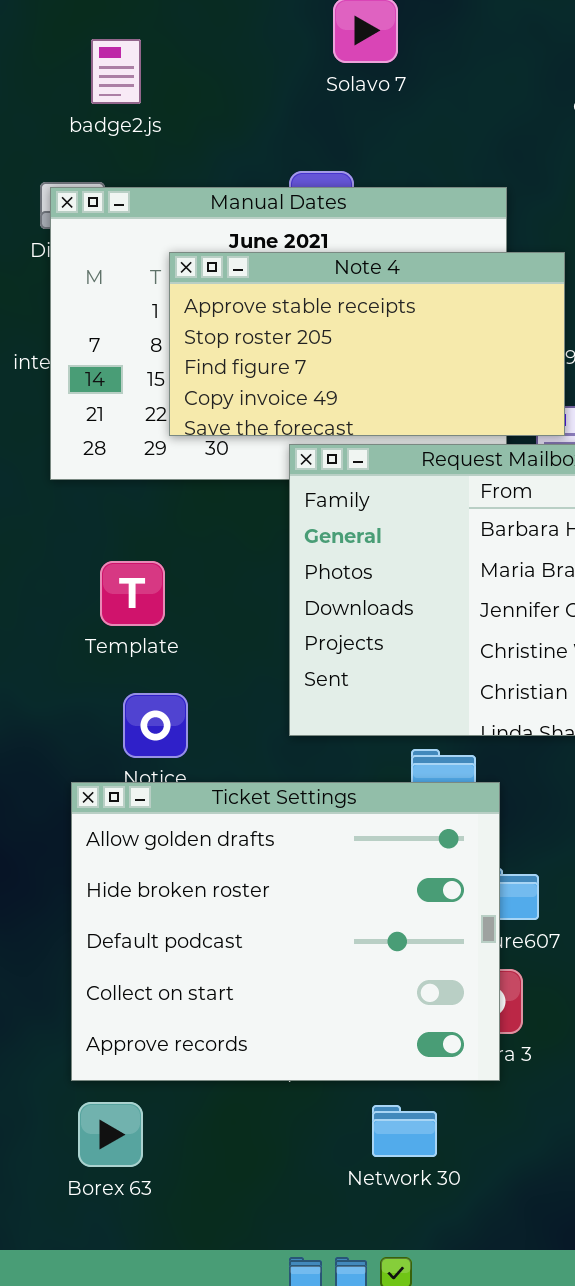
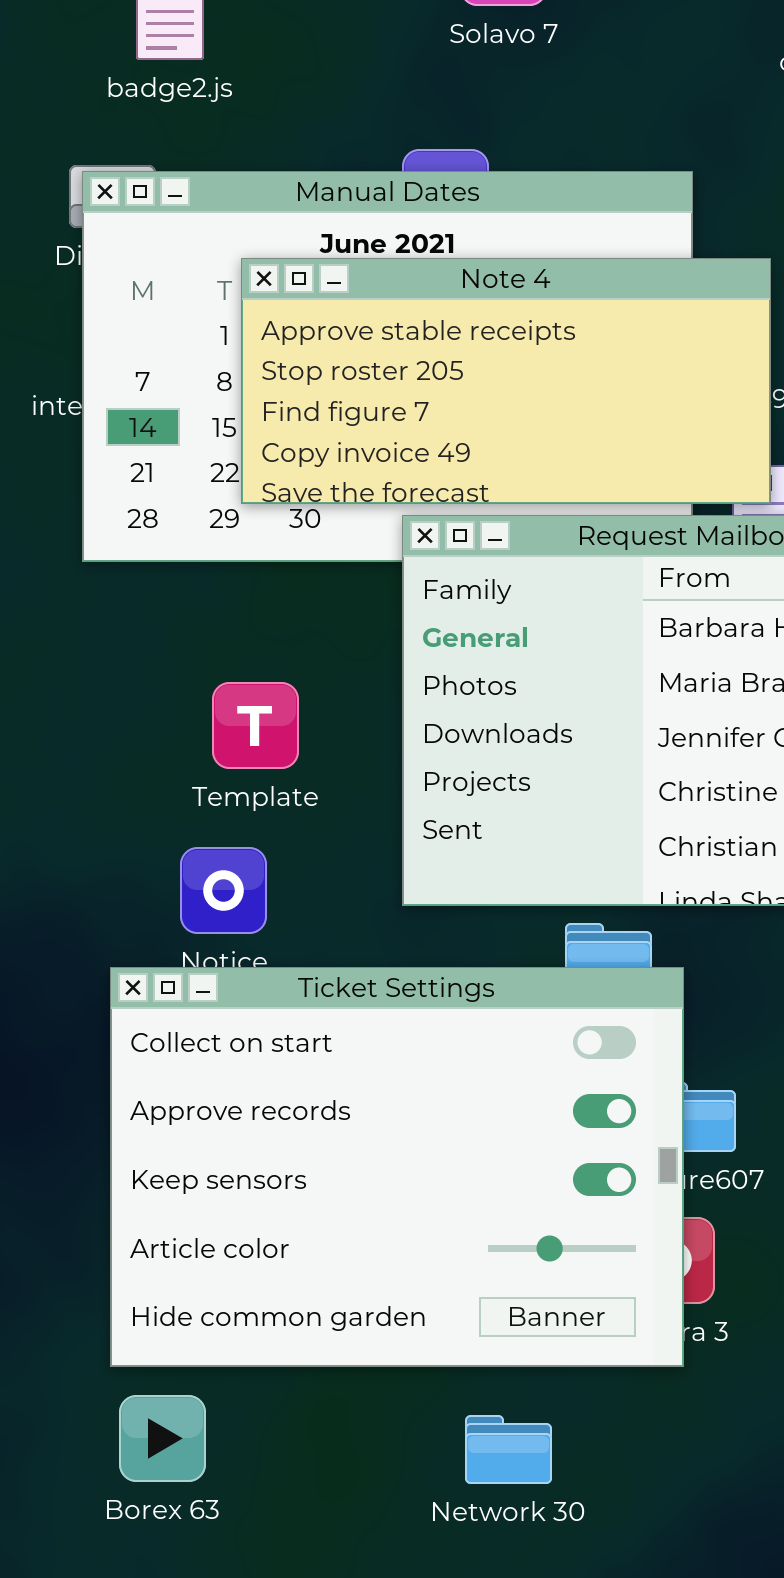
Template: [100,561,165,626] -> [212,682,299,769], moved
Ticket Settings: [71,782,500,1081] -> [110,967,684,1367], scrolled down 3 rows
Network 30: [372,1105,437,1157] -> [465,1415,552,1484], moved

